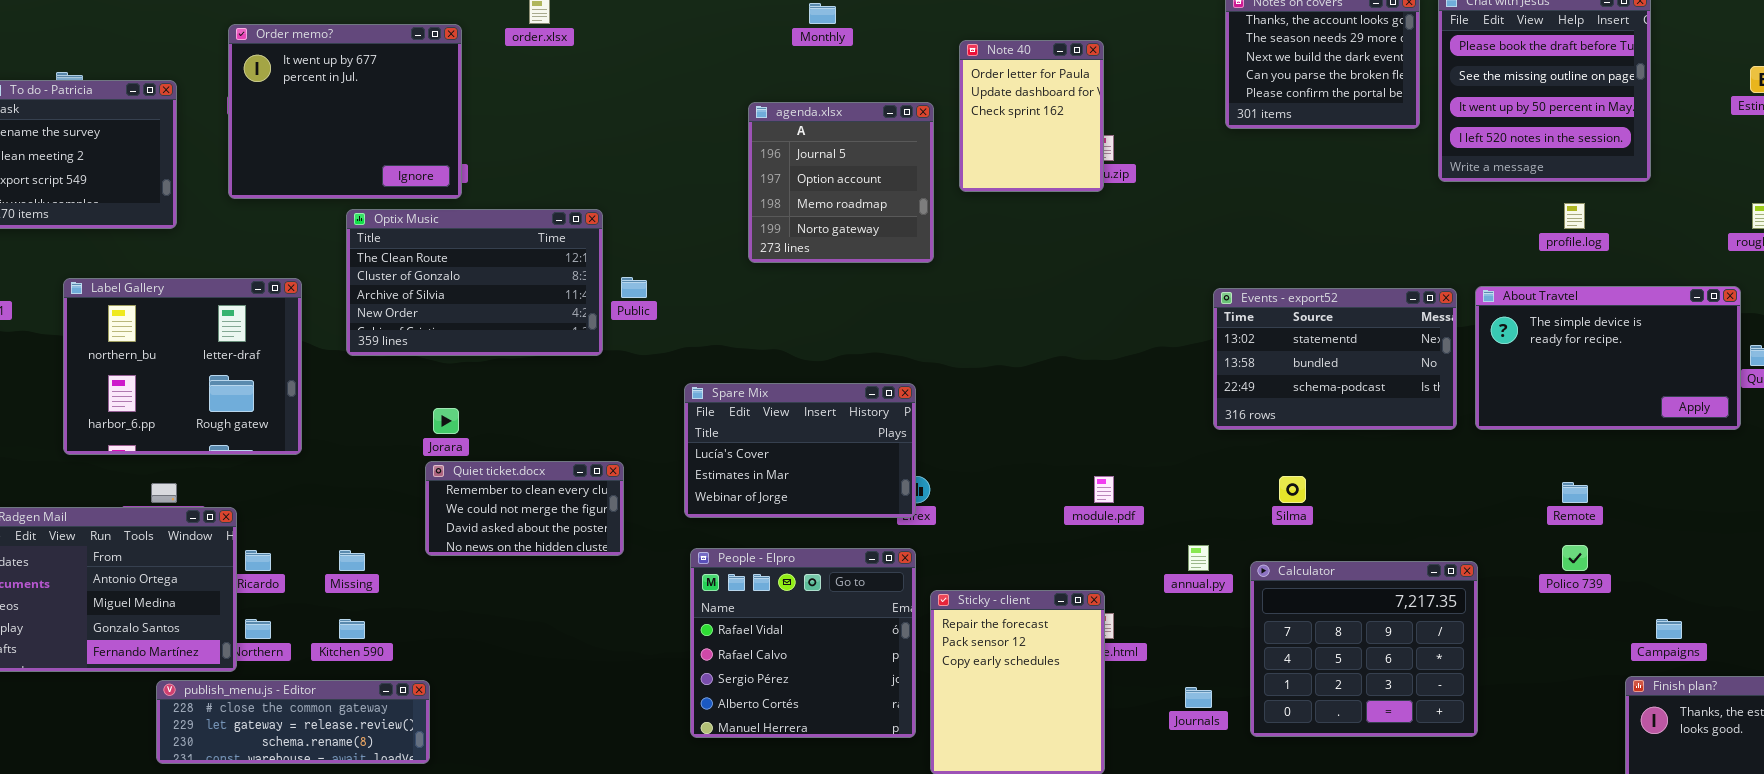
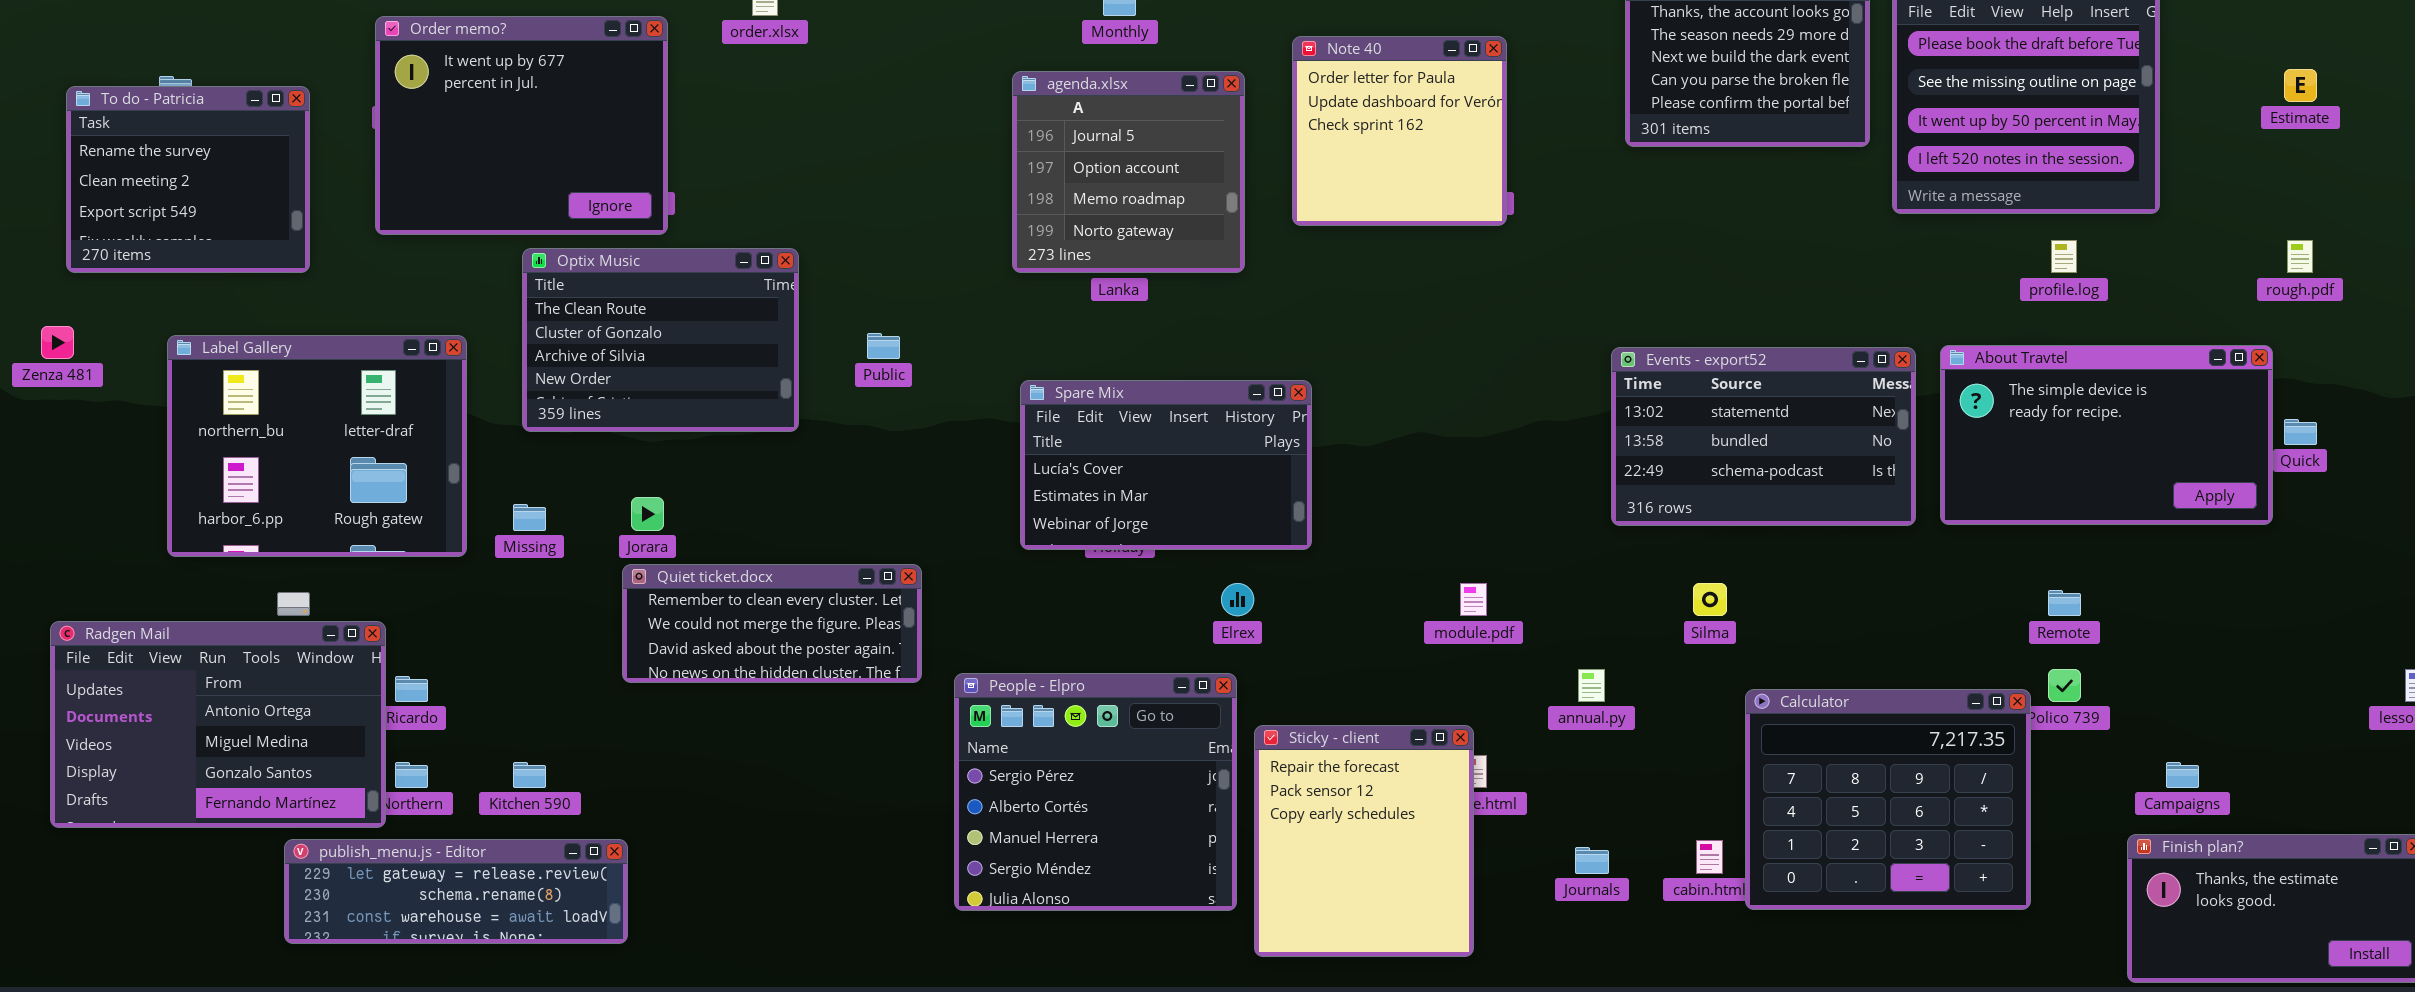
Note 40: [959,40,1104,192] -> [1292,36,1507,226], resized
agenda.xlsx: [748,102,934,263] -> [1012,71,1245,273], moved
Optix Music: [346,209,603,356] -> [522,248,799,432], resized
Spare Mix: [684,383,916,518] -> [1020,380,1312,550], moved
Quiet ticket.docx: [425,461,624,556] -> [622,564,922,683], resized
People - Elpro: [690,548,916,738] -> [954,673,1237,911], scrolled down 2 rows
Missing: [339,550,365,571] -> [513,504,546,531], moved
Calculator: [1250,561,1478,737] -> [1745,689,2031,910], moved
publish_menu.js - Editor: [156,680,430,764] -> [284,839,628,944], scrolled down 1 row

